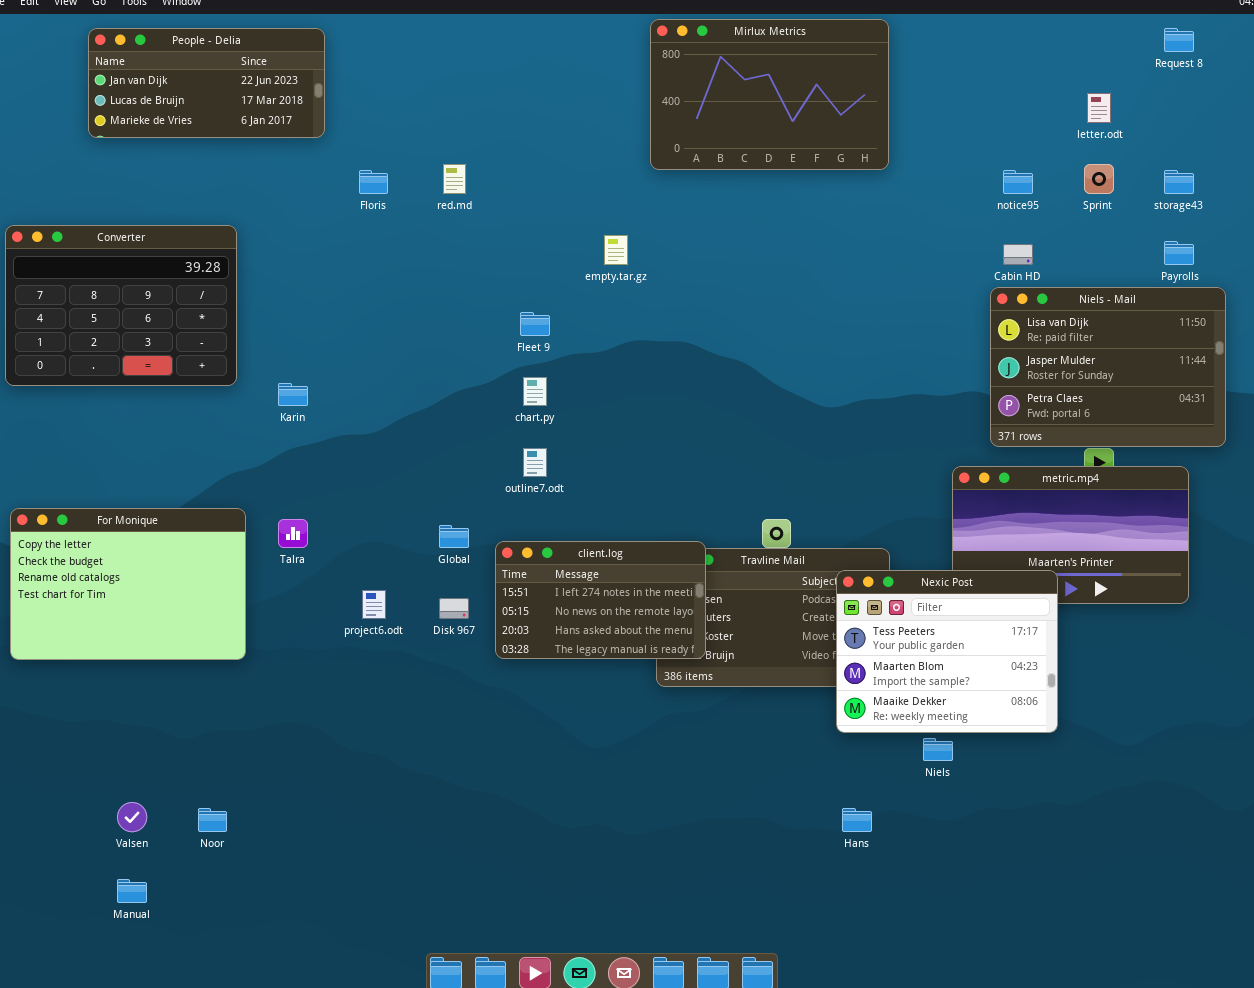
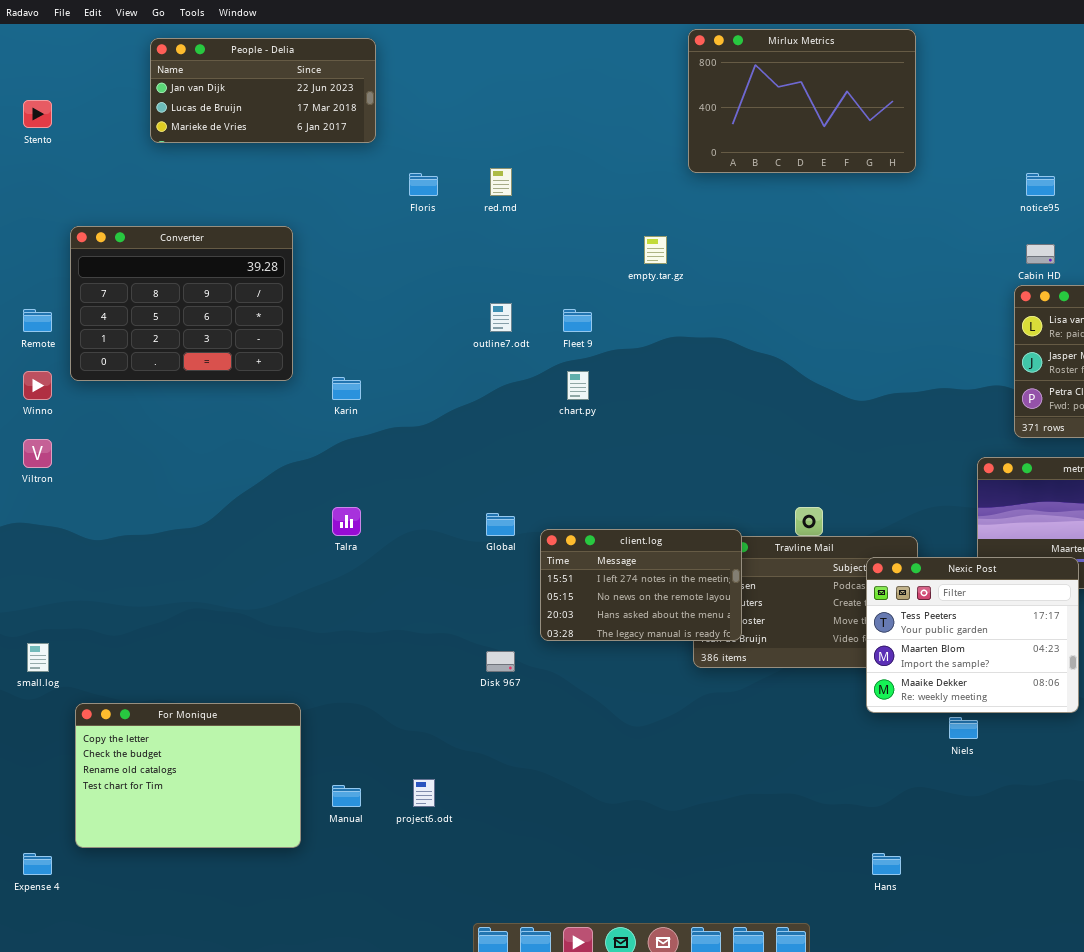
outline7.odt: [523,448,547,477] -> [490,303,512,332], moved
For Monique: [10,508,246,660] -> [75,703,301,848], moved
project6.odt: [362,590,386,619] -> [413,779,435,807], moved
Disk 967: [439,598,469,619] -> [486,651,515,672], moved
Hans: [842,808,872,832] -> [872,853,901,875], moved
Manual: [117,879,147,903] -> [332,785,361,807], moved

